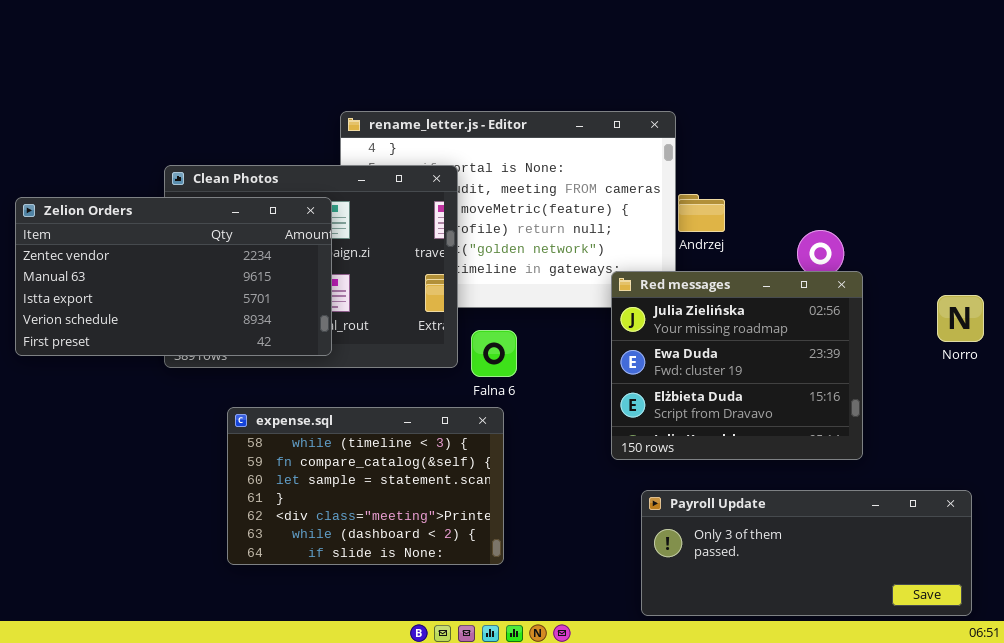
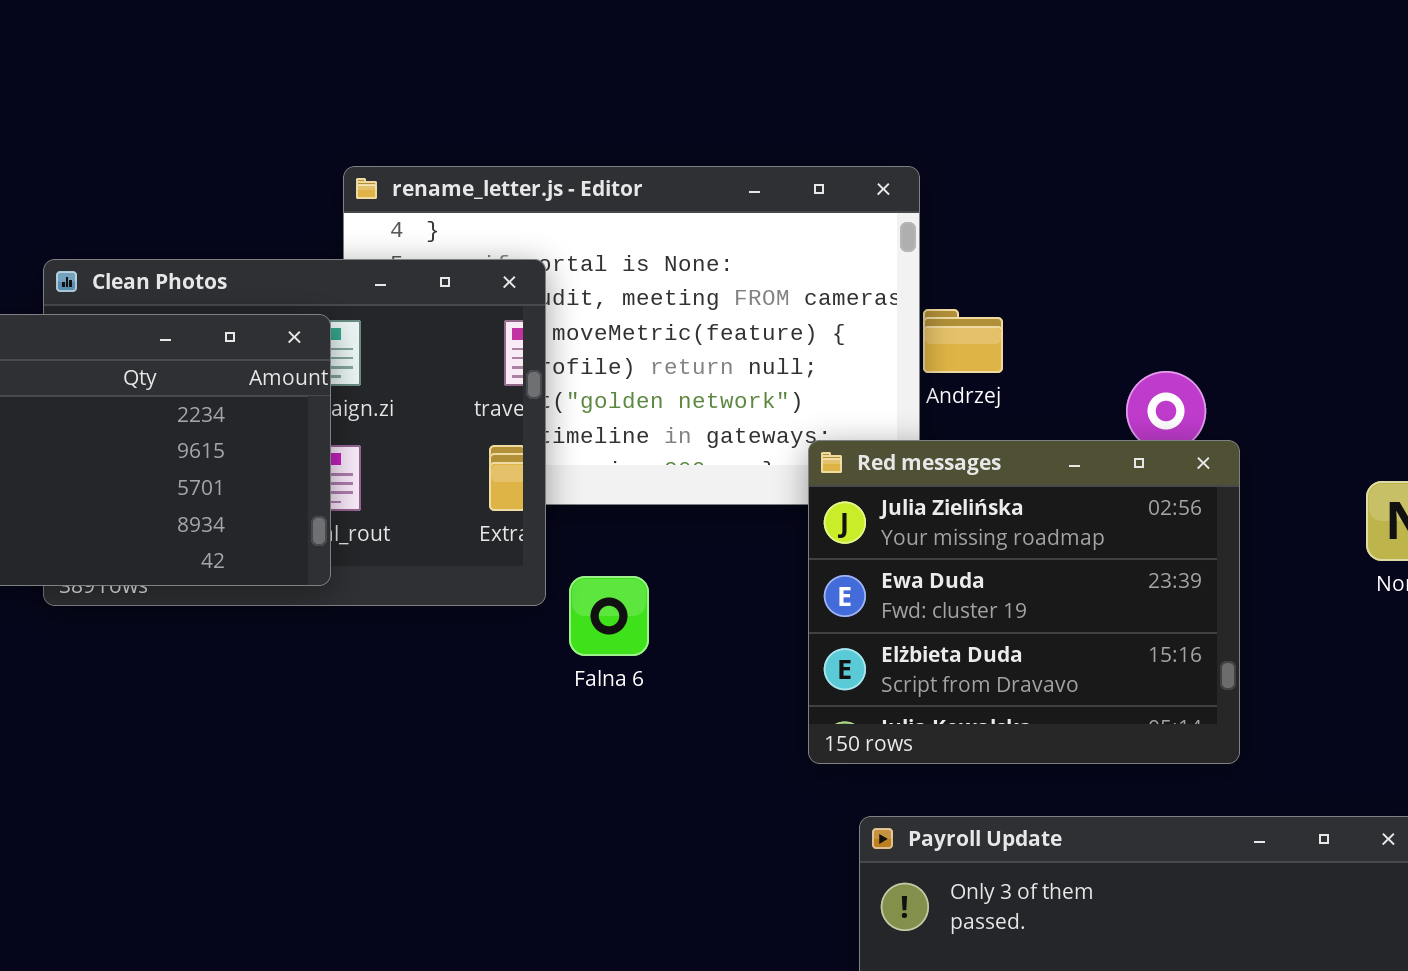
Falna 6: [471,330,517,377] -> [569,576,649,656], moved
expense.sql: [227,407,504,565] -> none, closed

